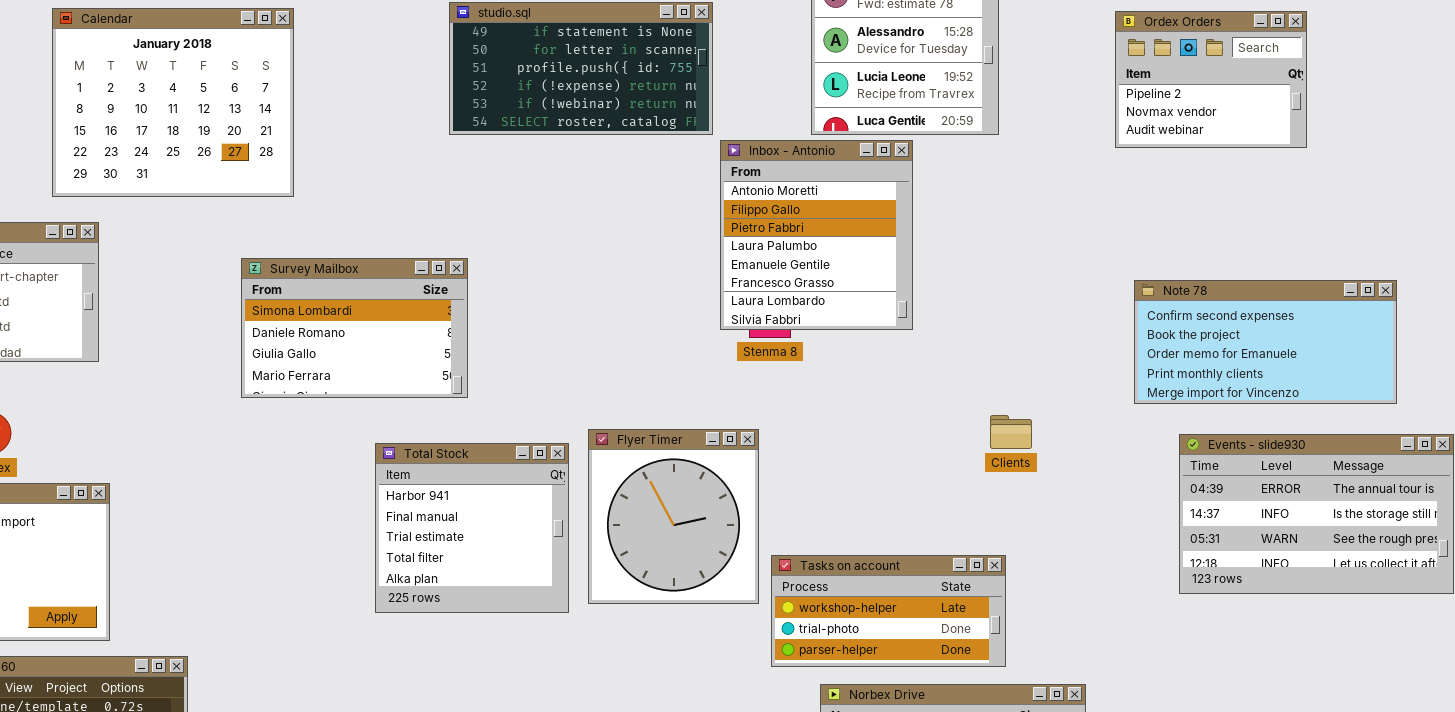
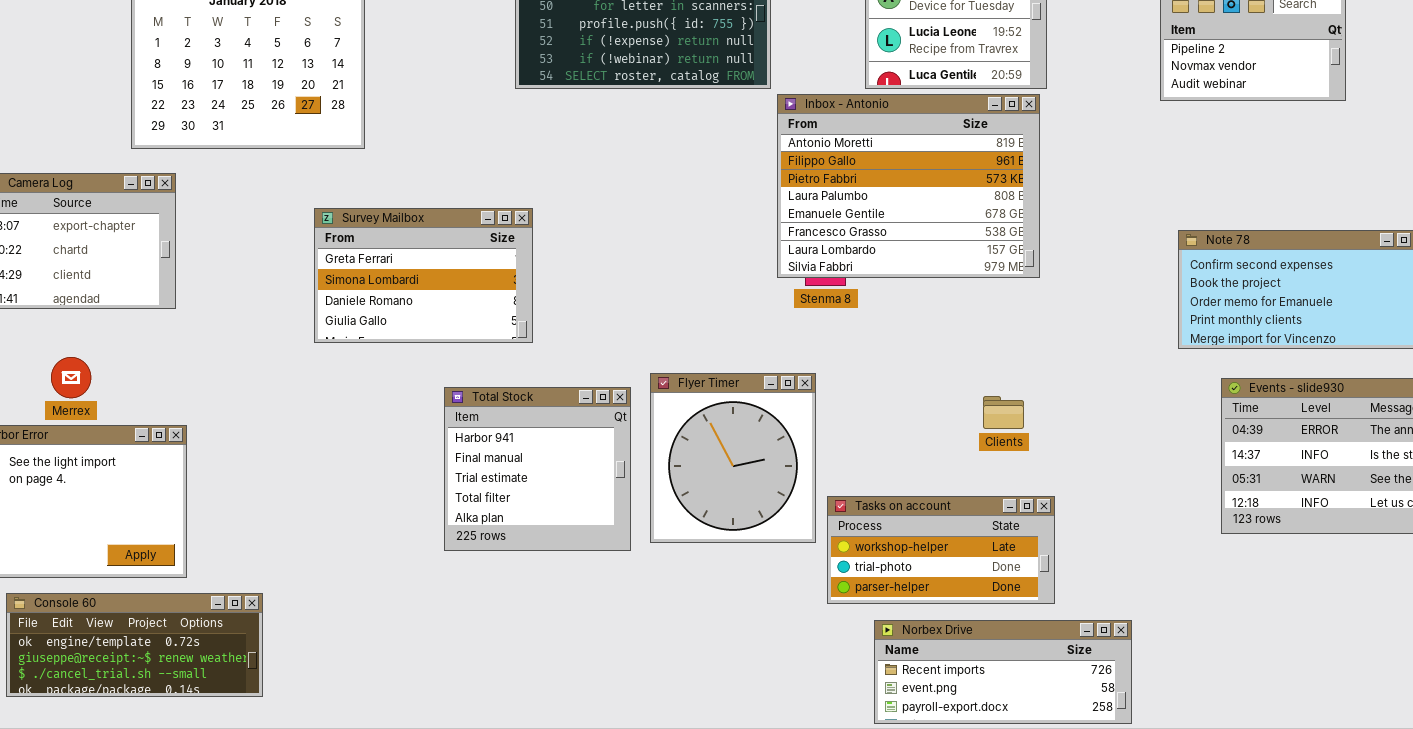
Inbox - Antonio: [720,140,913,330] -> [777,94,1040,278], resized
Survey Mailbox: [241,258,468,398] -> [314,208,533,343], scrolled up 1 row
Clients: [990,415,1032,449] -> [983,396,1024,429], moved

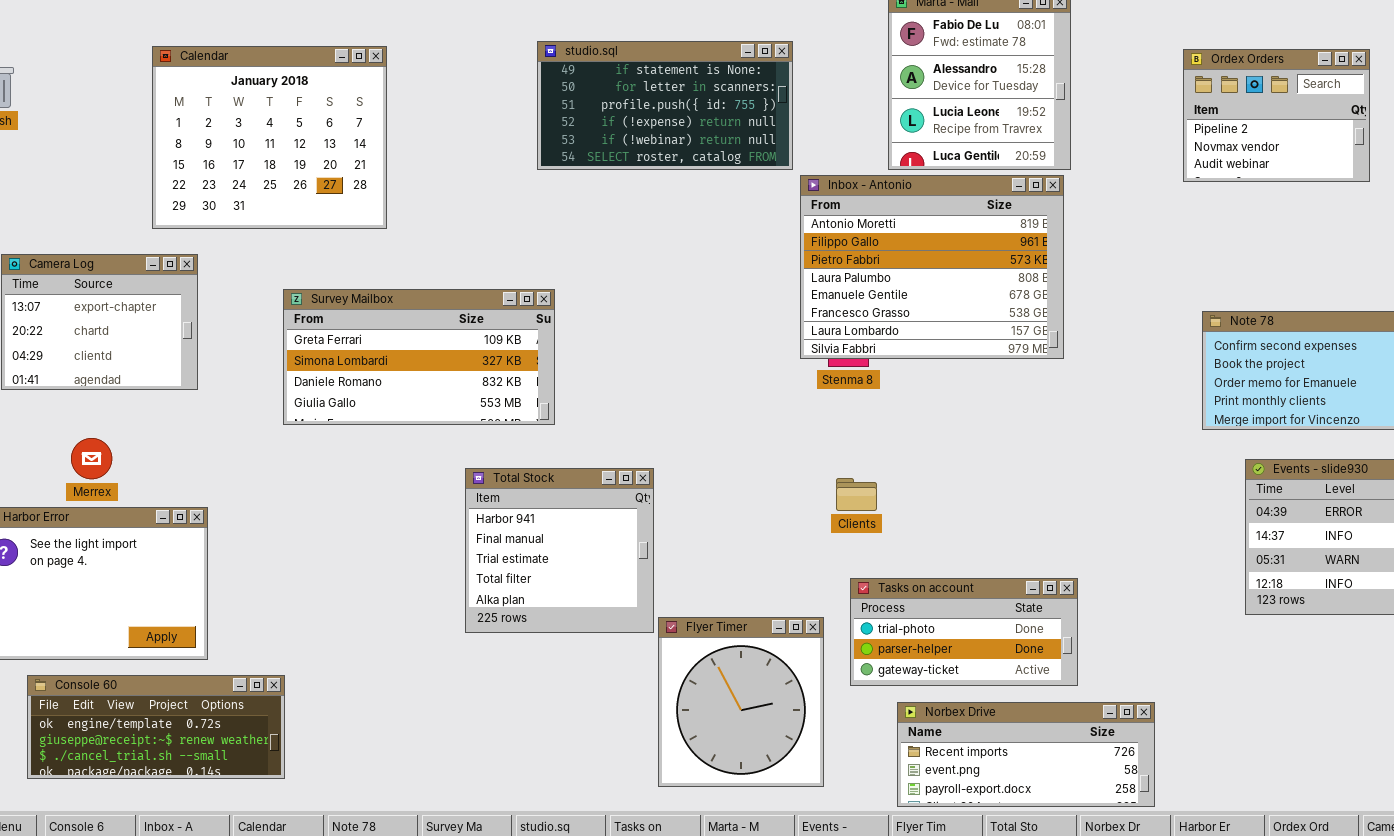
Survey Mailbox: [314,208,533,343] -> [283,289,555,425], resized
Flyer Timer: [650,373,816,543] -> [658,617,824,787], moved
Clients: [983,396,1024,429] -> [836,478,877,511], moved
Tasks on account: [827,496,1055,604] -> [850,578,1078,686], scrolled down 1 row

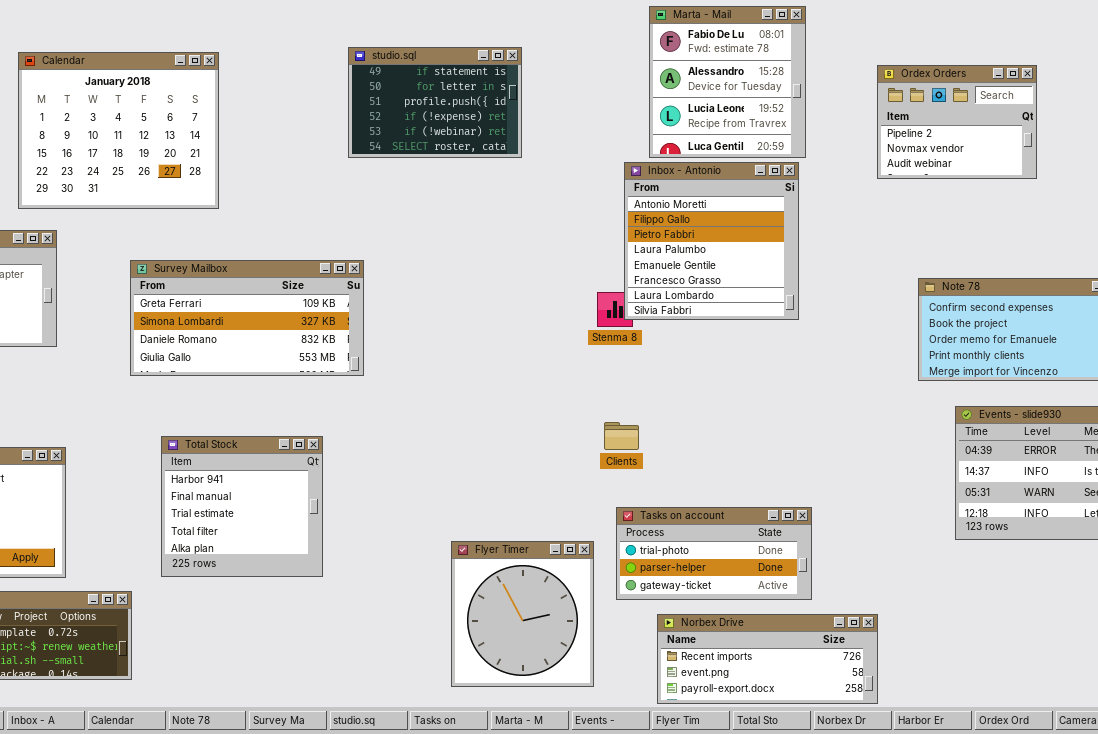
studio.sql: [537,41,793,170] -> [348,47,522,158], resized
Ordex Orders: [1183,49,1370,182] -> [877,65,1037,179], moved
Inbox - Antonio: [800,175,1064,359] -> [624,162,799,320], resized
Total Stock: [465,468,654,633] -> [161,436,323,577], moved

